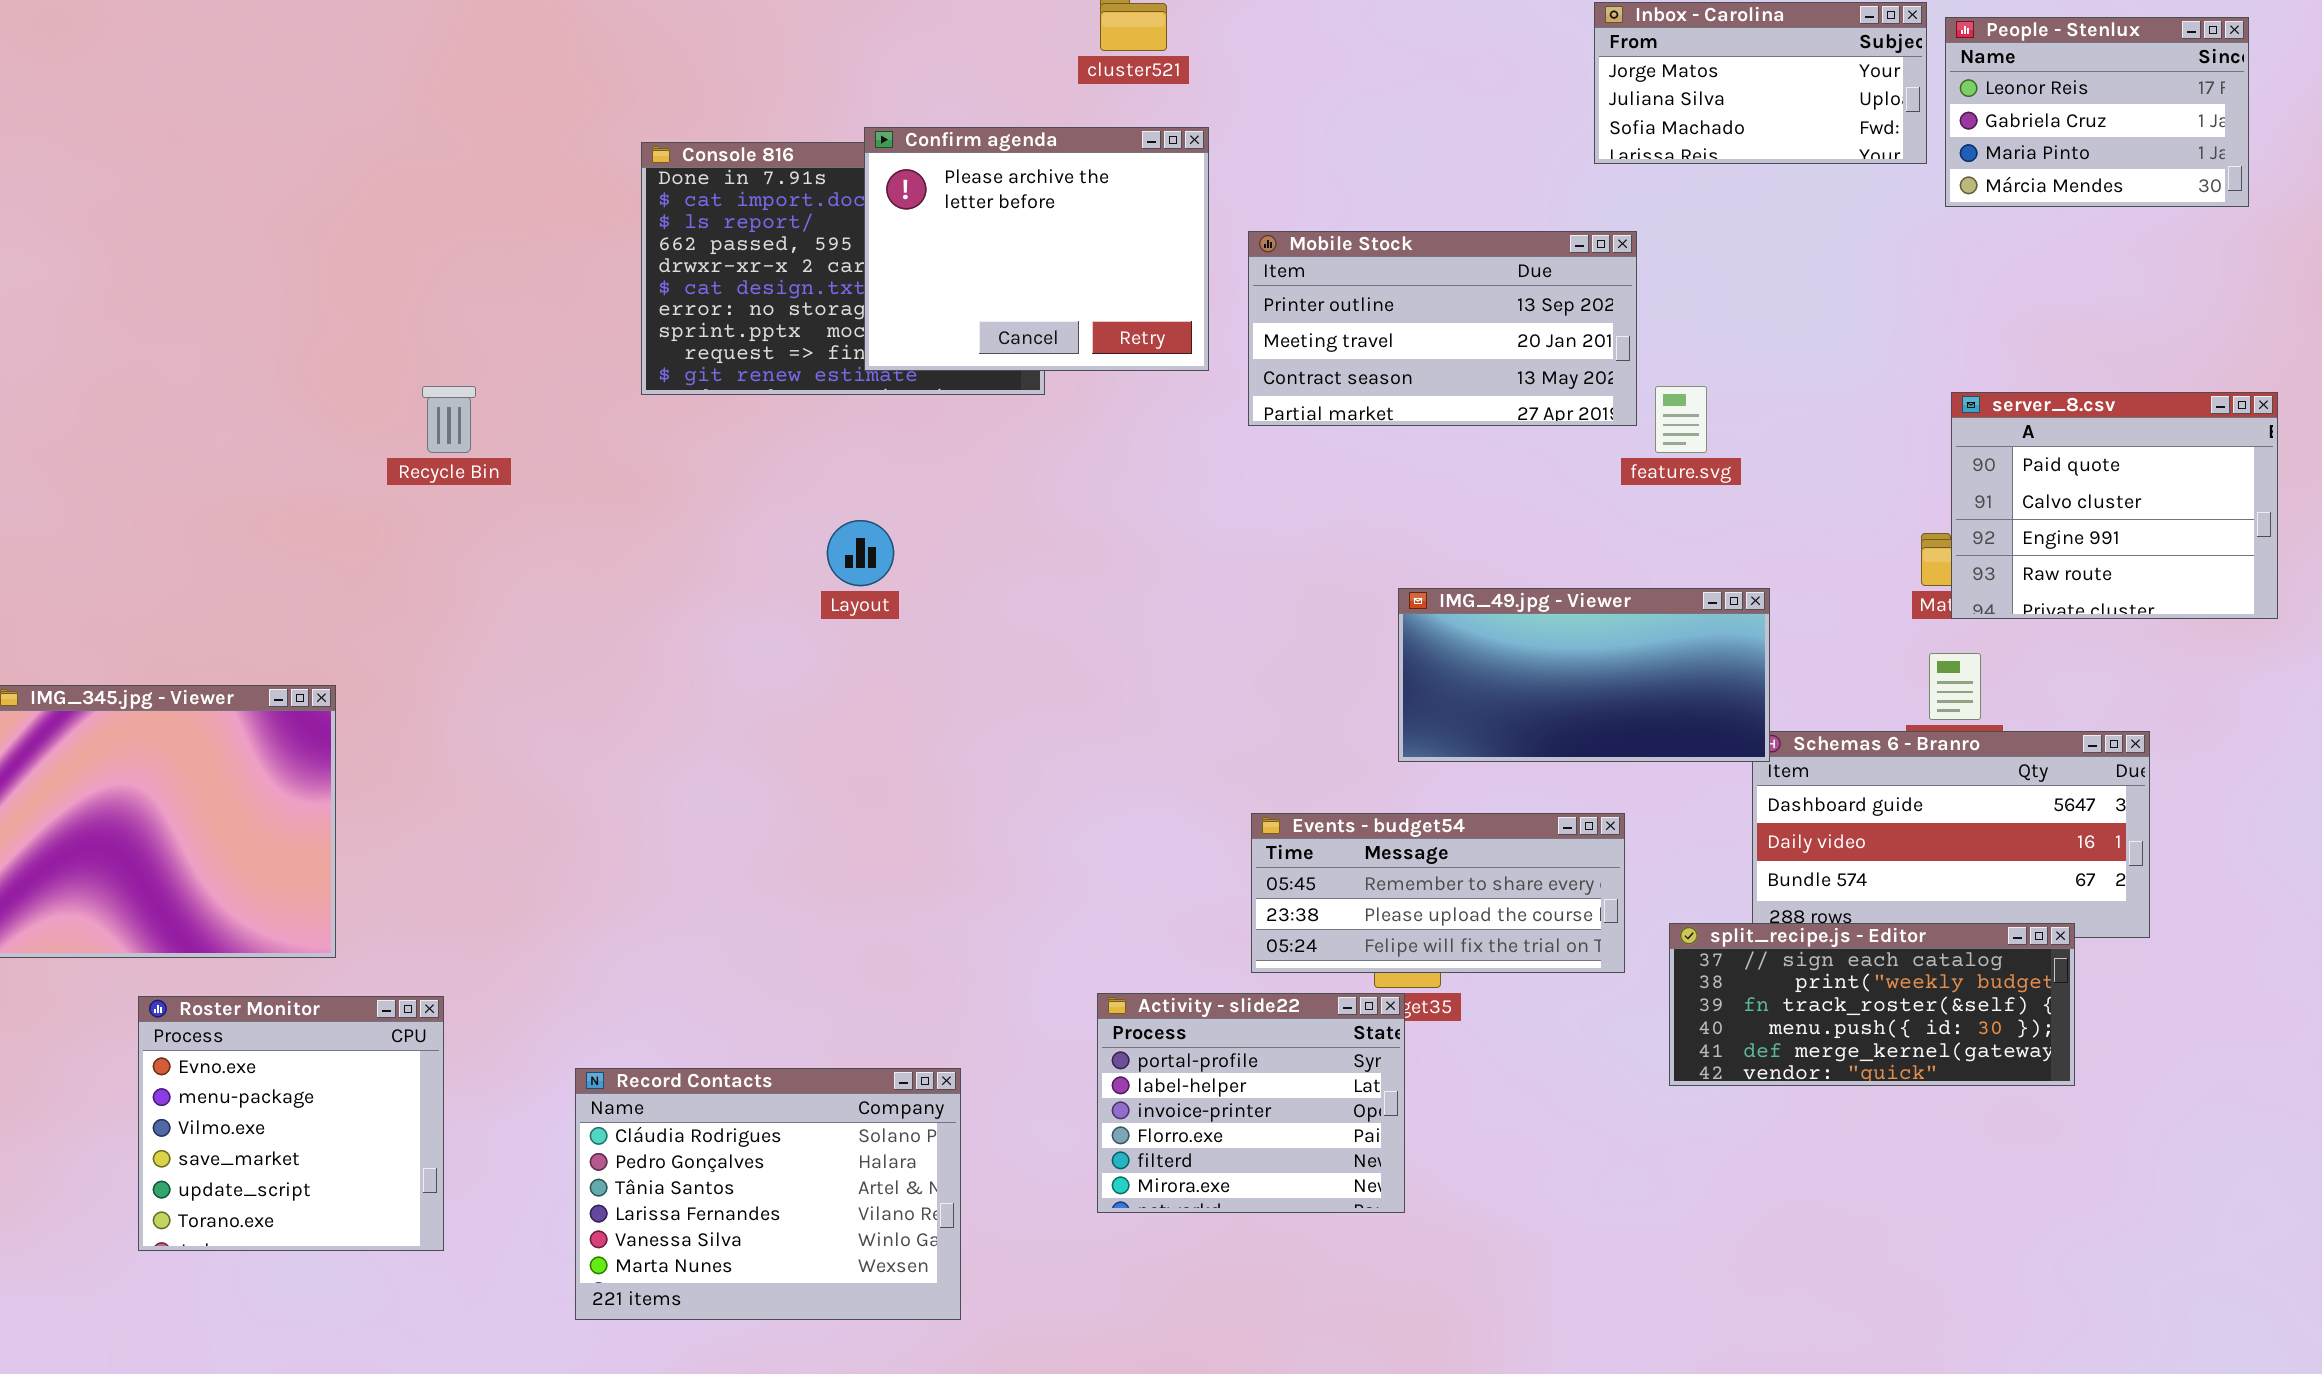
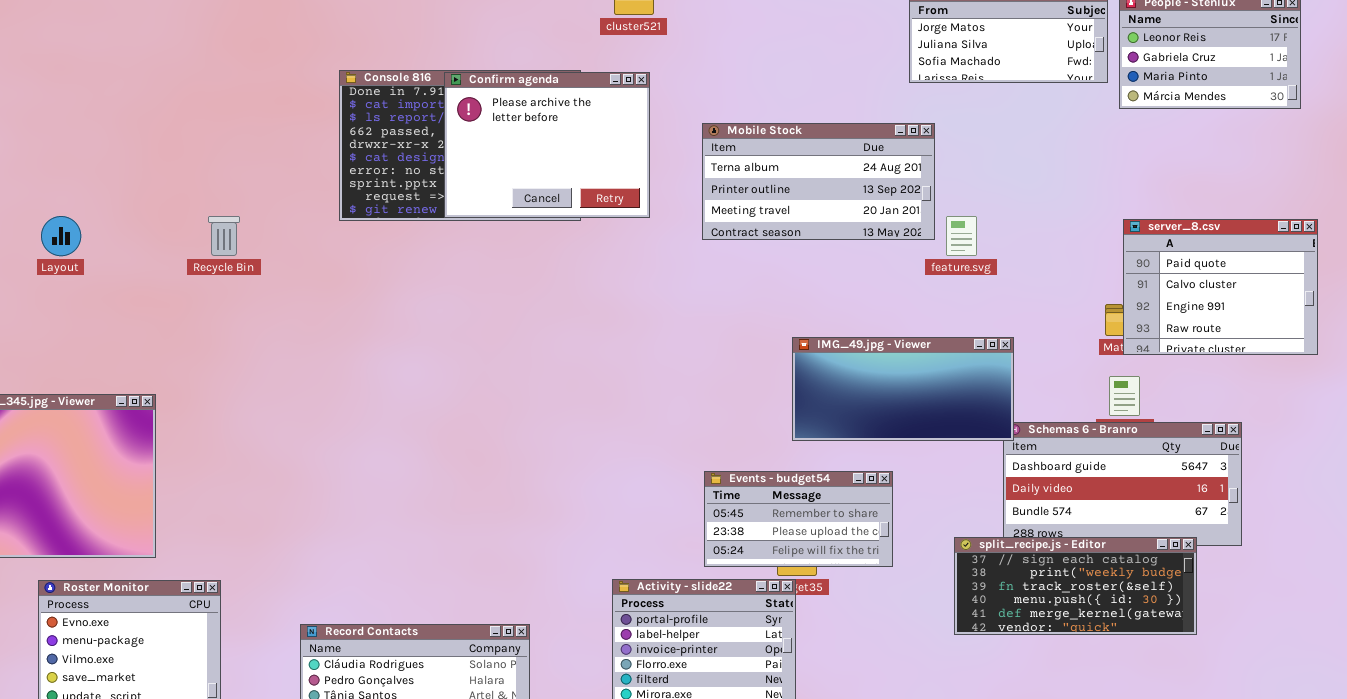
Confirm agenda: [864,127,1209,371] -> [444,72,650,218], moved
Mobile Stock: [1248,231,1637,426] -> [702,123,935,240], scrolled up 1 row
Layout: [827,520,894,586] -> [41,216,81,256], moved
Events - budget54: [1251,813,1625,973] -> [704,471,893,567], resized

